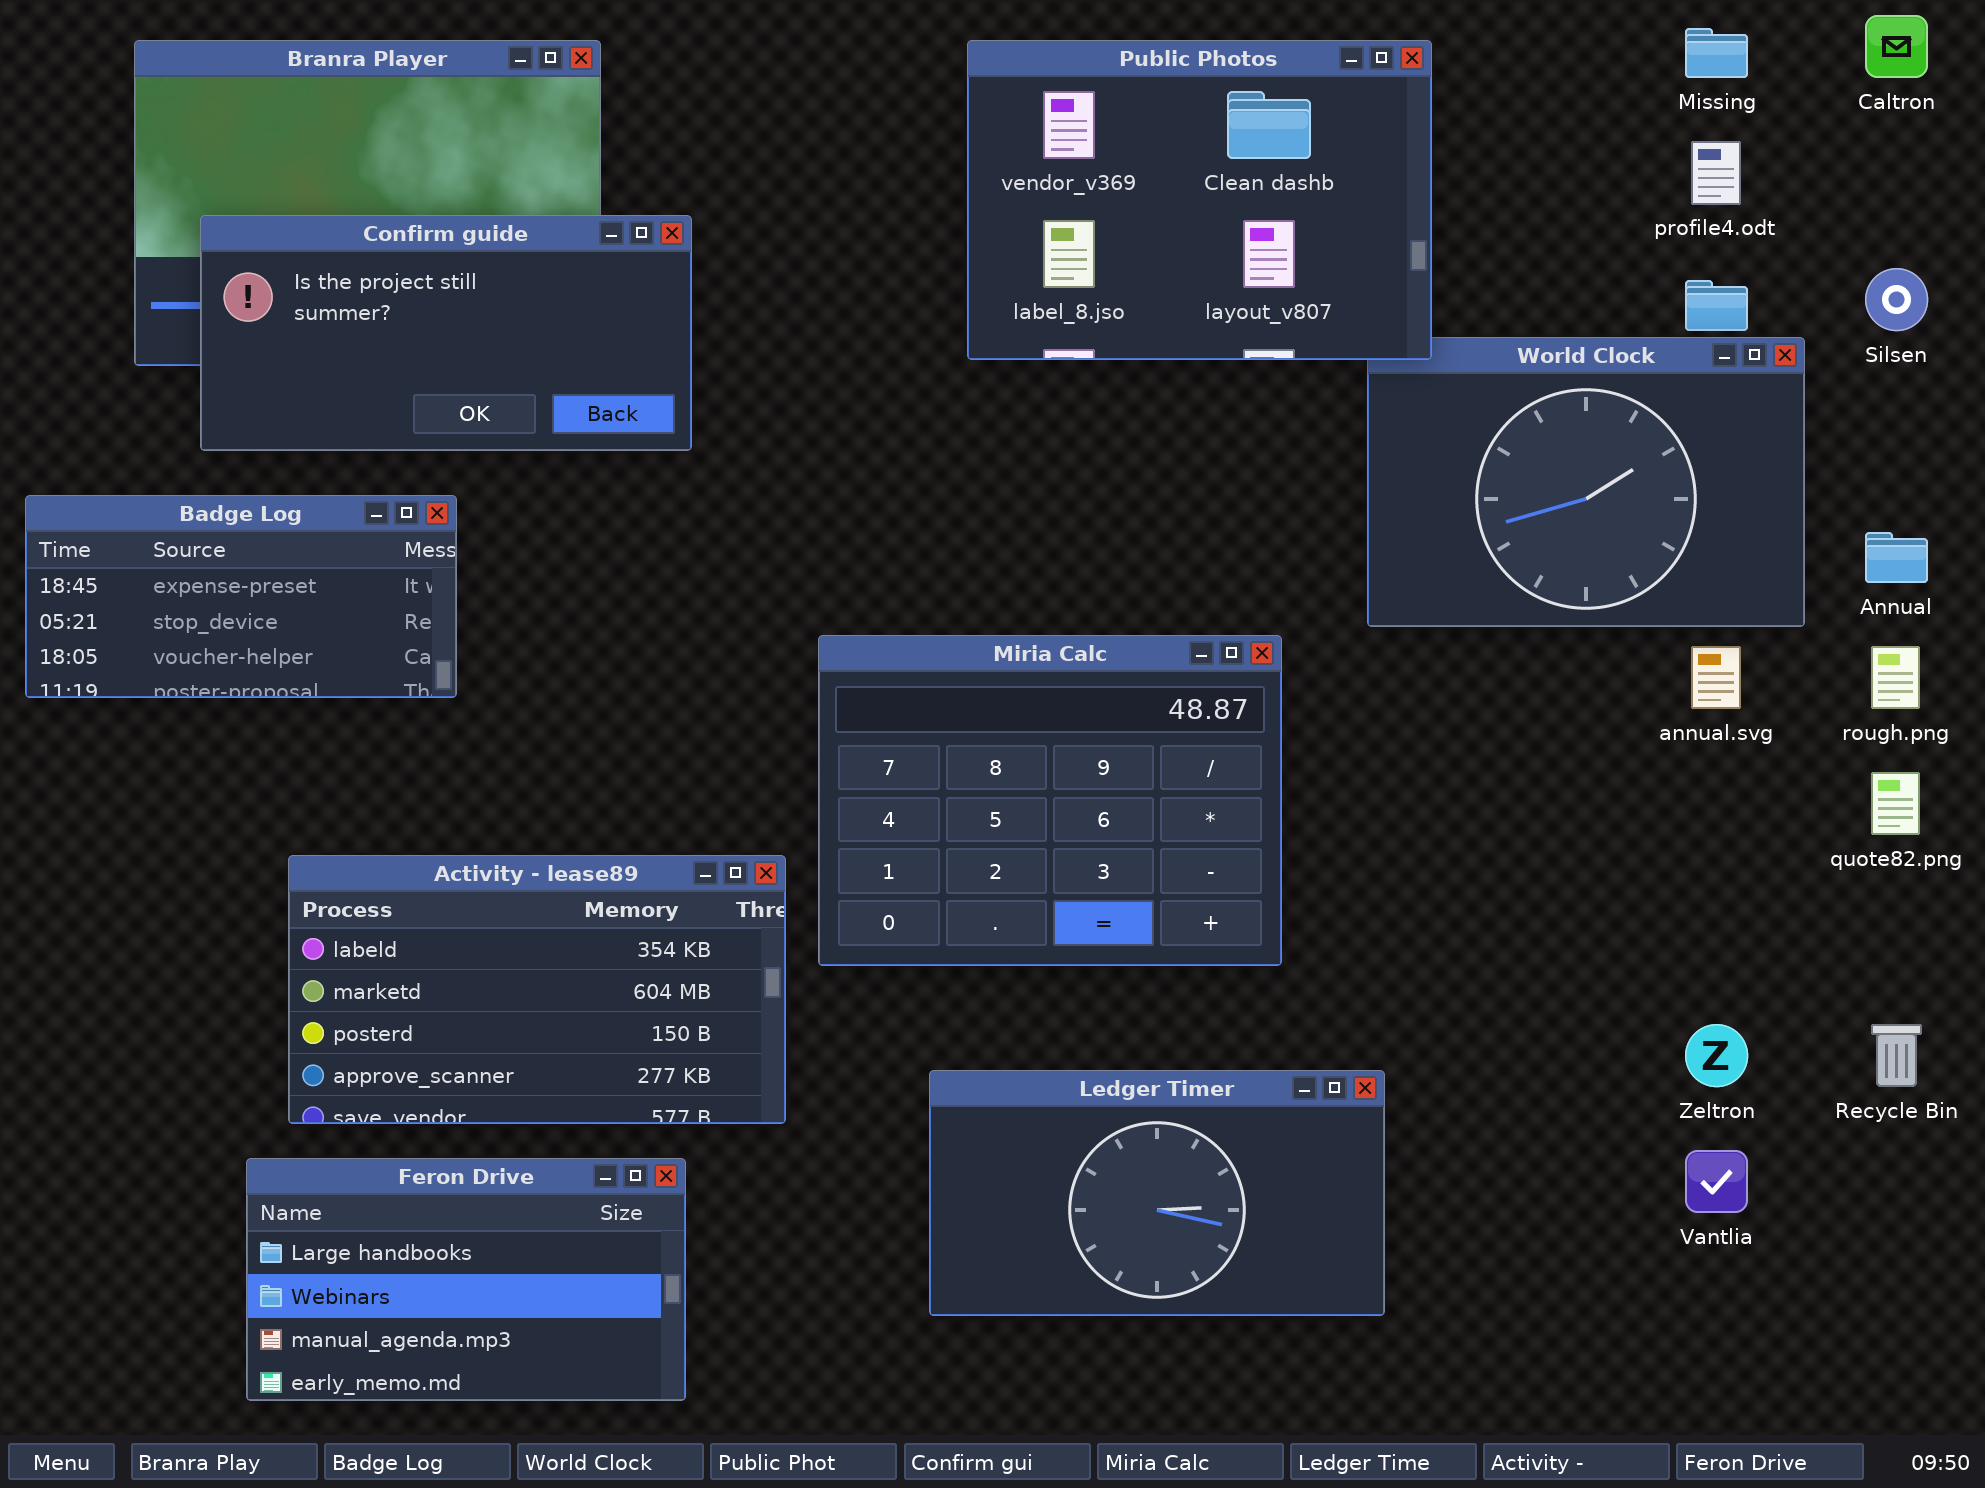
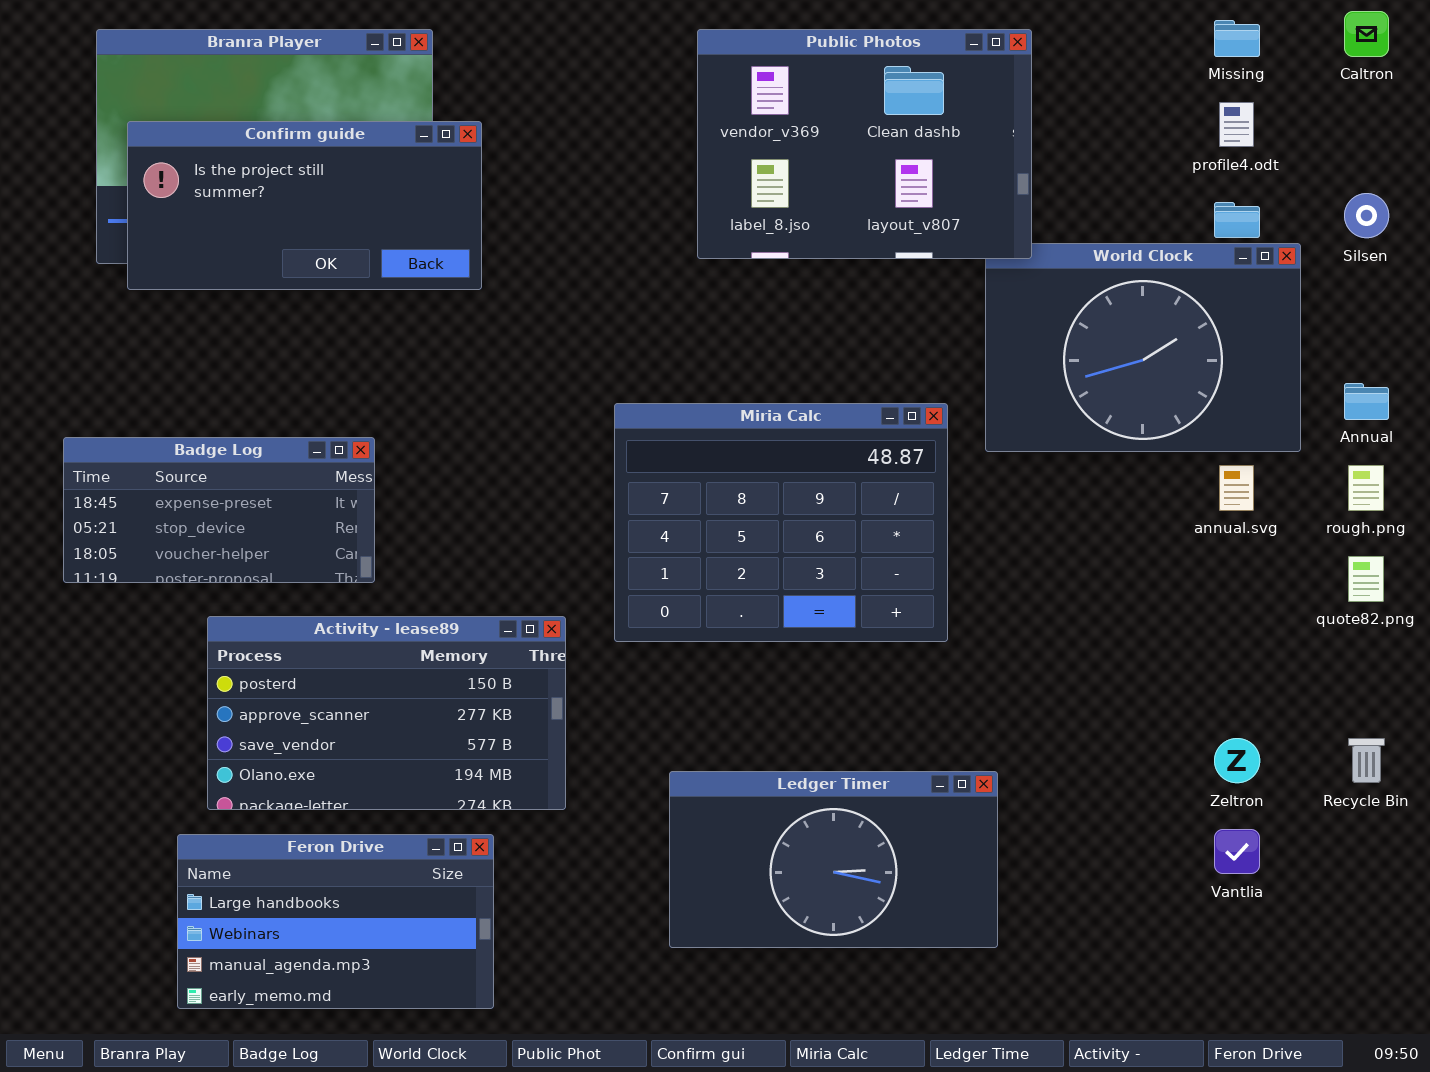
Confirm guide: [200,215,692,451] -> [127,121,482,290], moved
Badge Log: [25,495,457,698] -> [63,437,375,583], moved
Miria Calc: [818,635,1282,966] -> [614,403,948,642], moved
Activity - lease89: [288,855,786,1124] -> [207,616,566,810], scrolled down 2 rows

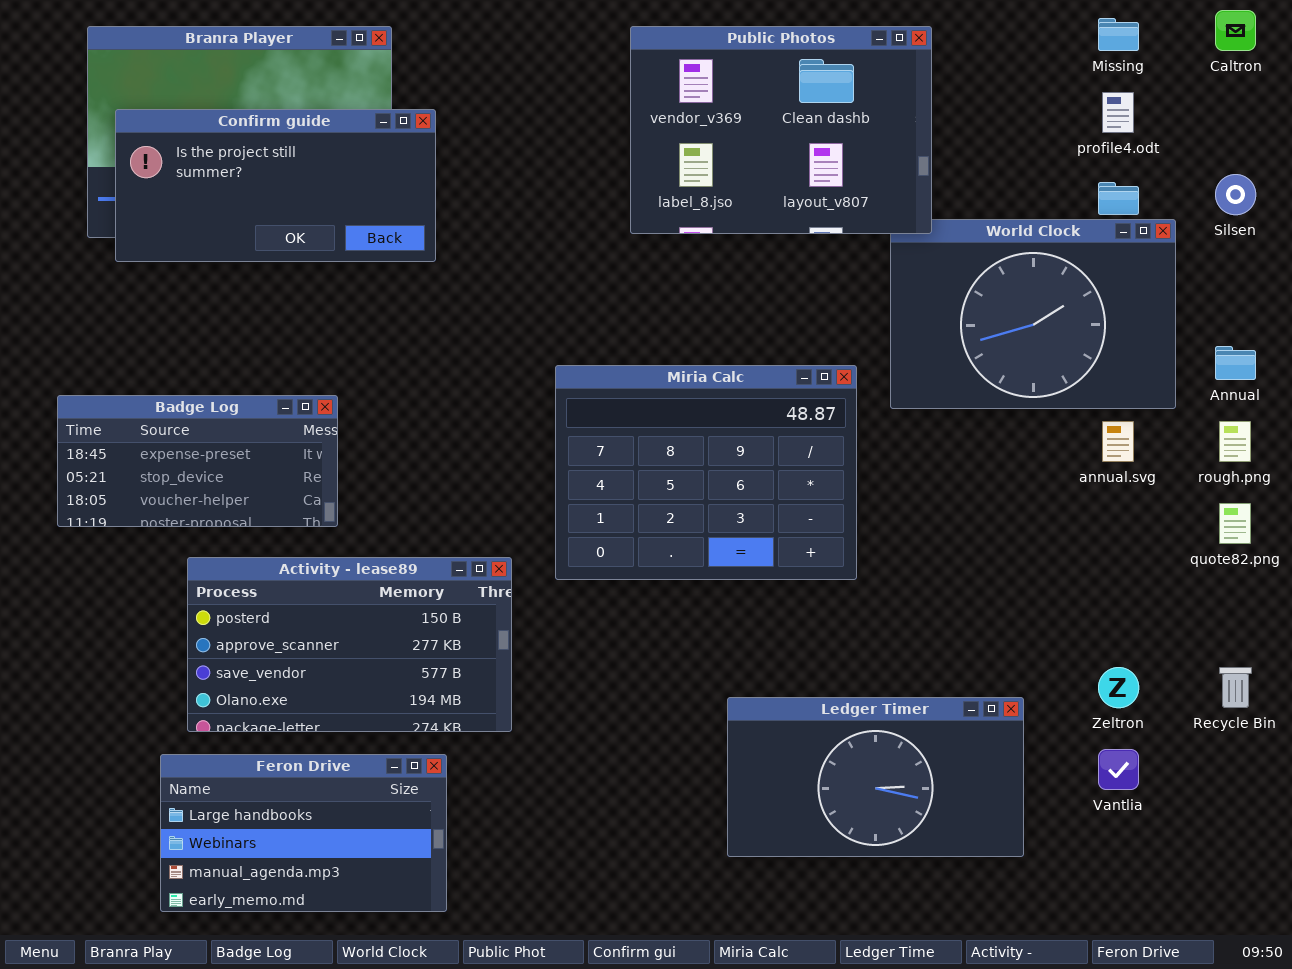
Ledger Timer: [669,771,998,948] -> [727,697,1024,857], moved

